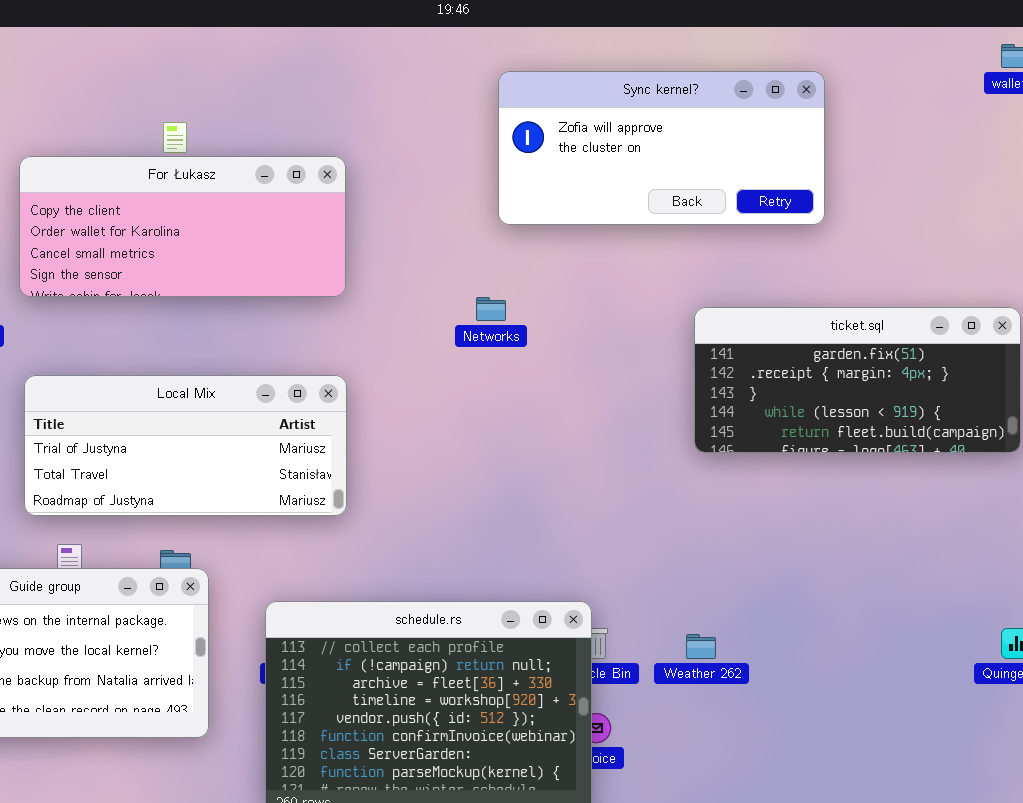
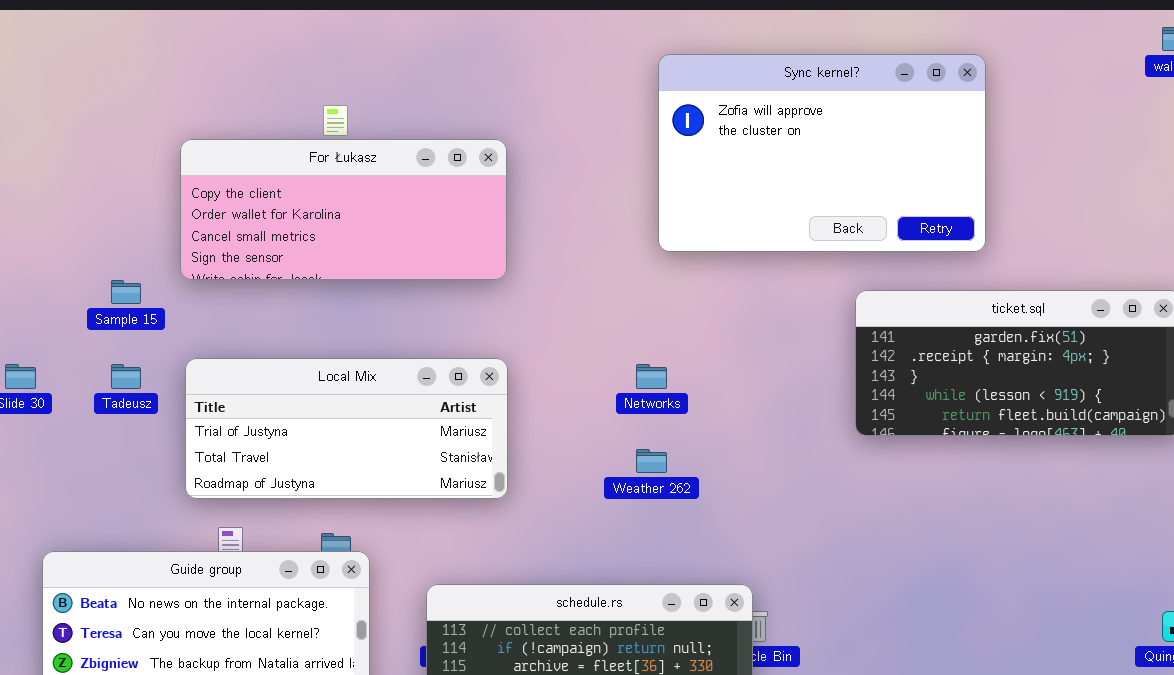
Sync kernel?: [498,71,825,225] -> [658,54,986,252], resized
Networks: [476,297,506,321] -> [636,364,667,389], moved
Weather 262: [686,634,716,659] -> [636,449,667,473], moved

